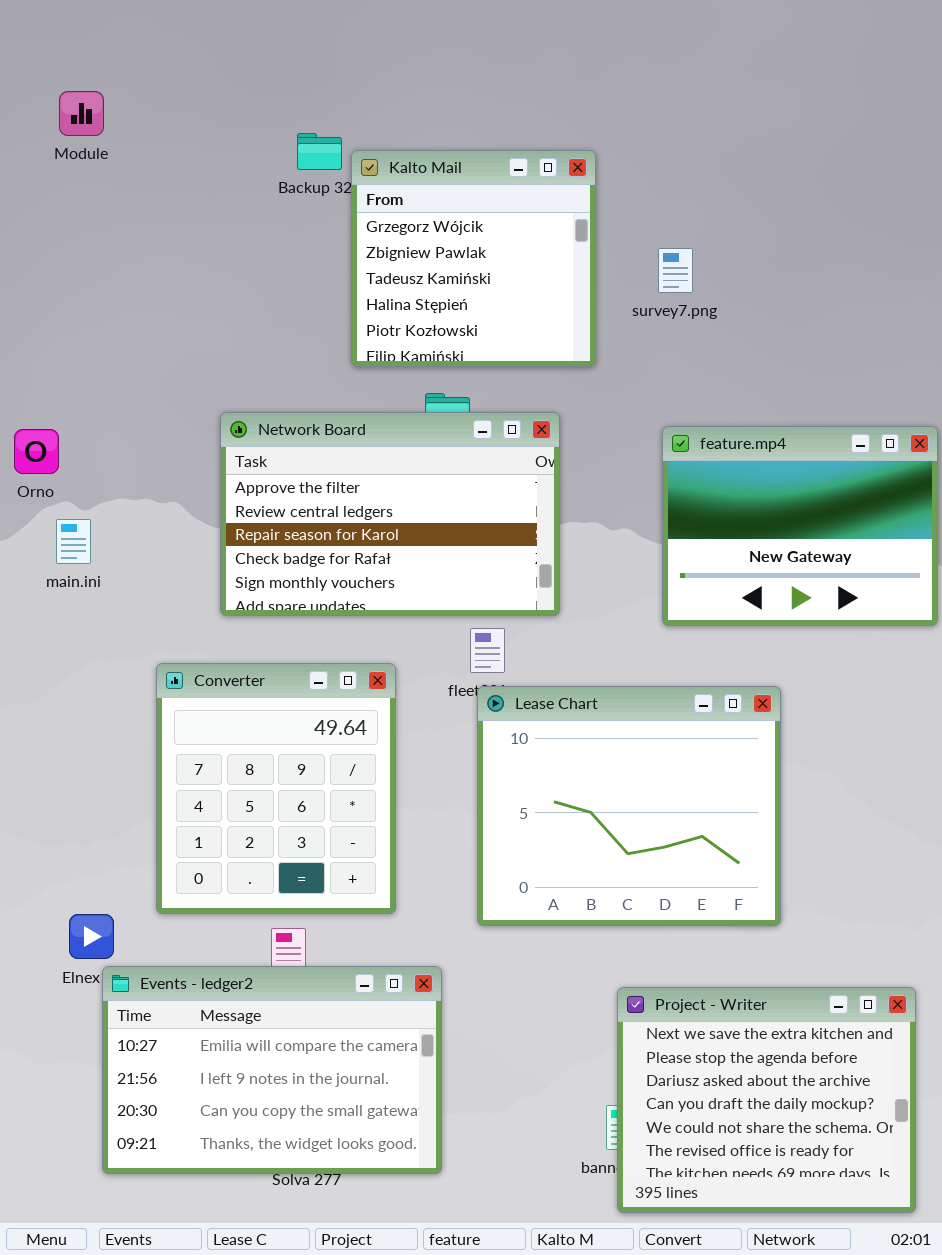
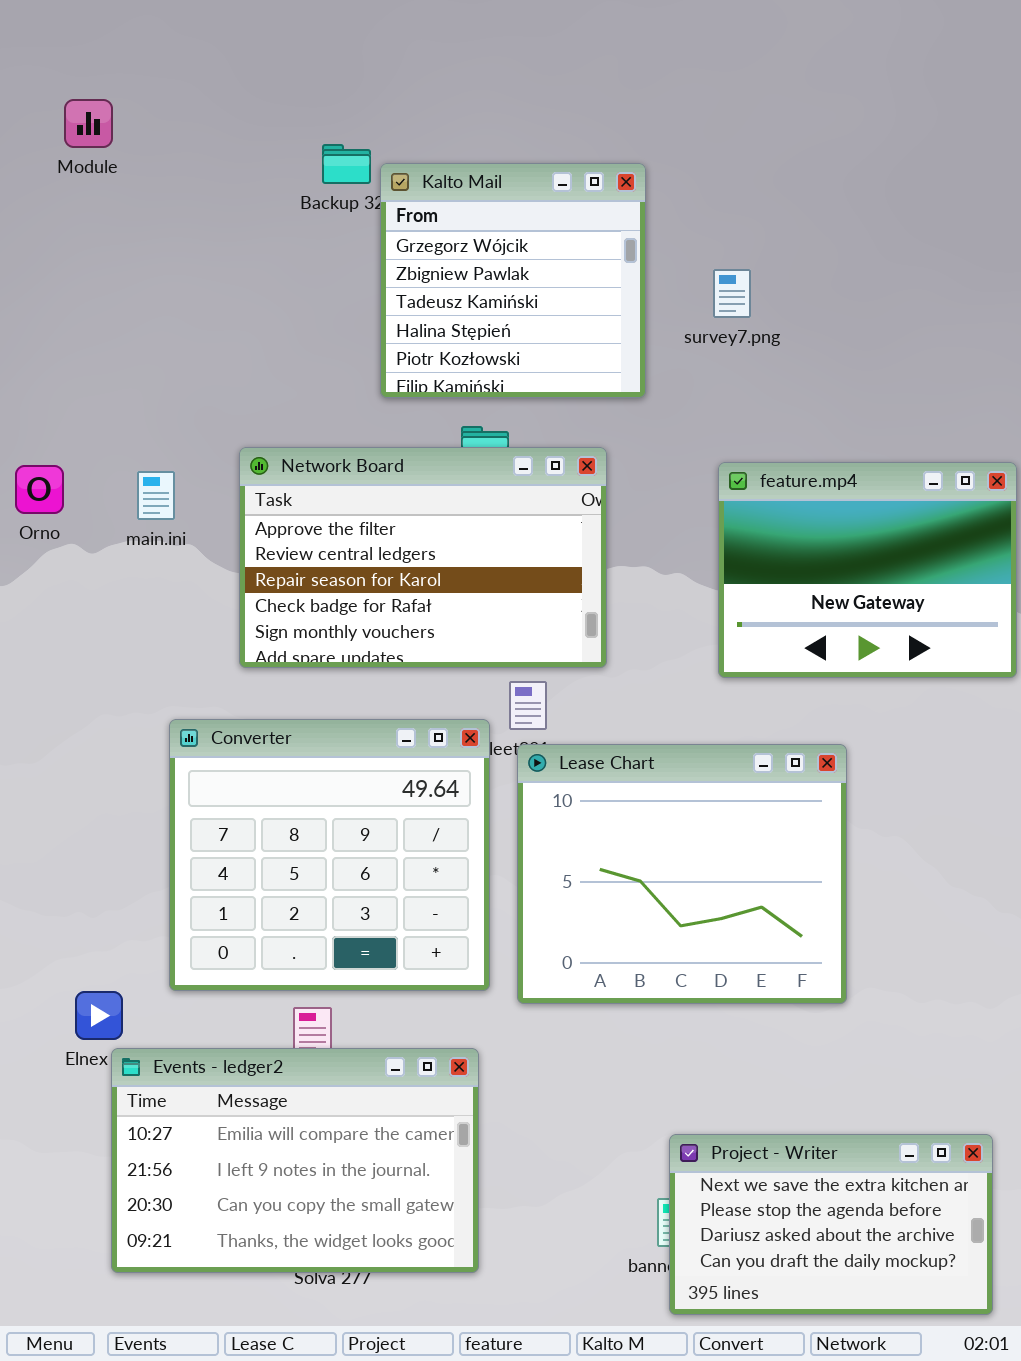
main.ini: [56,519,91,564] -> [137,471,175,520], moved
Converter: [156,663,396,914] -> [169,719,490,991], resized
Project - Writer: [617,987,916,1213] -> [669,1134,993,1315], resized

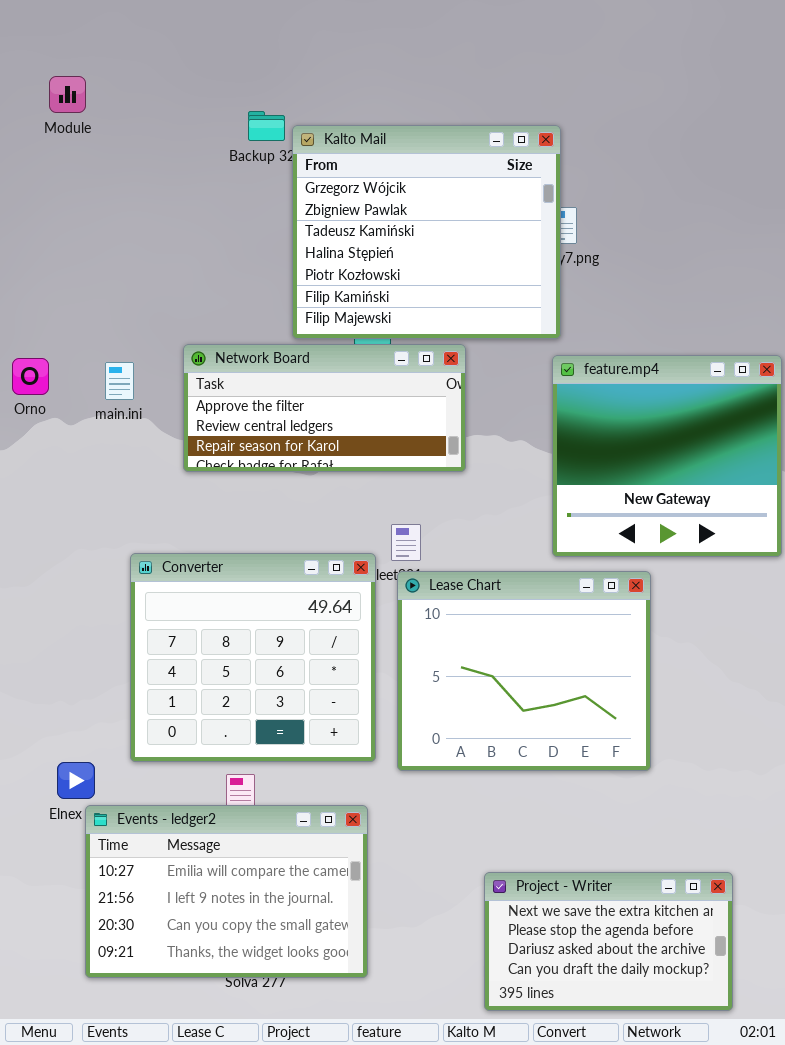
Kalto Mail: [380,163,646,398] -> [292,125,561,339], resized
Network Board: [239,447,607,668] -> [183,344,466,472], resized
feature.mp4: [718,462,1017,678] -> [552,355,782,557], resized
Project - Writer: [669,1134,993,1315] -> [484,872,733,1011], moved

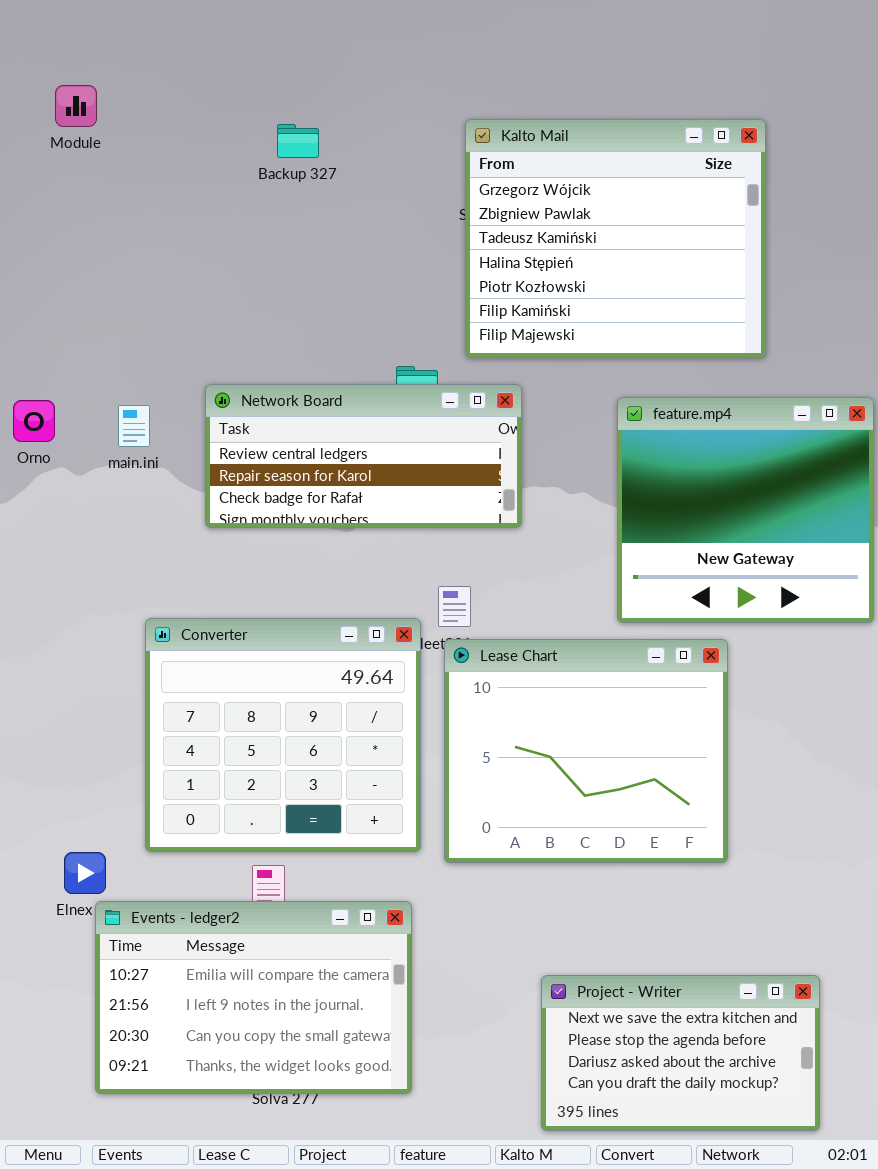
Kalto Mail: [292,125,561,339] -> [465,119,766,358], moved
Network Board: [183,344,466,472] -> [205,384,522,528], scrolled down 1 row

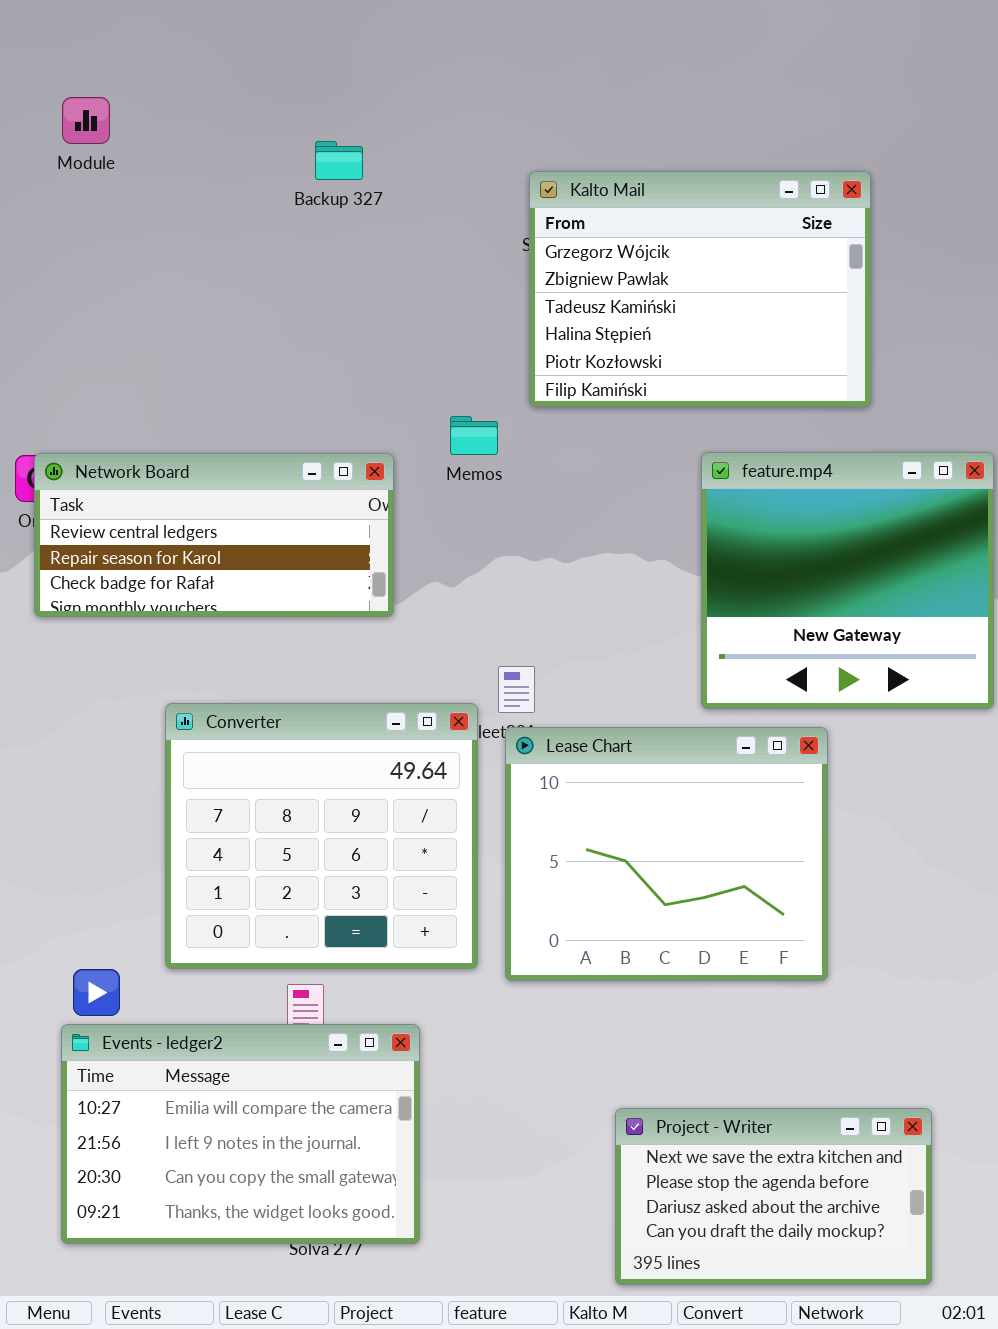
Kalto Mail: [465,119,766,358] -> [529,171,871,407], resized
Network Board: [205,384,522,528] -> [34,453,394,617], moved
Events - ledger2: [95,901,412,1094] -> [61,1024,420,1244], moved

